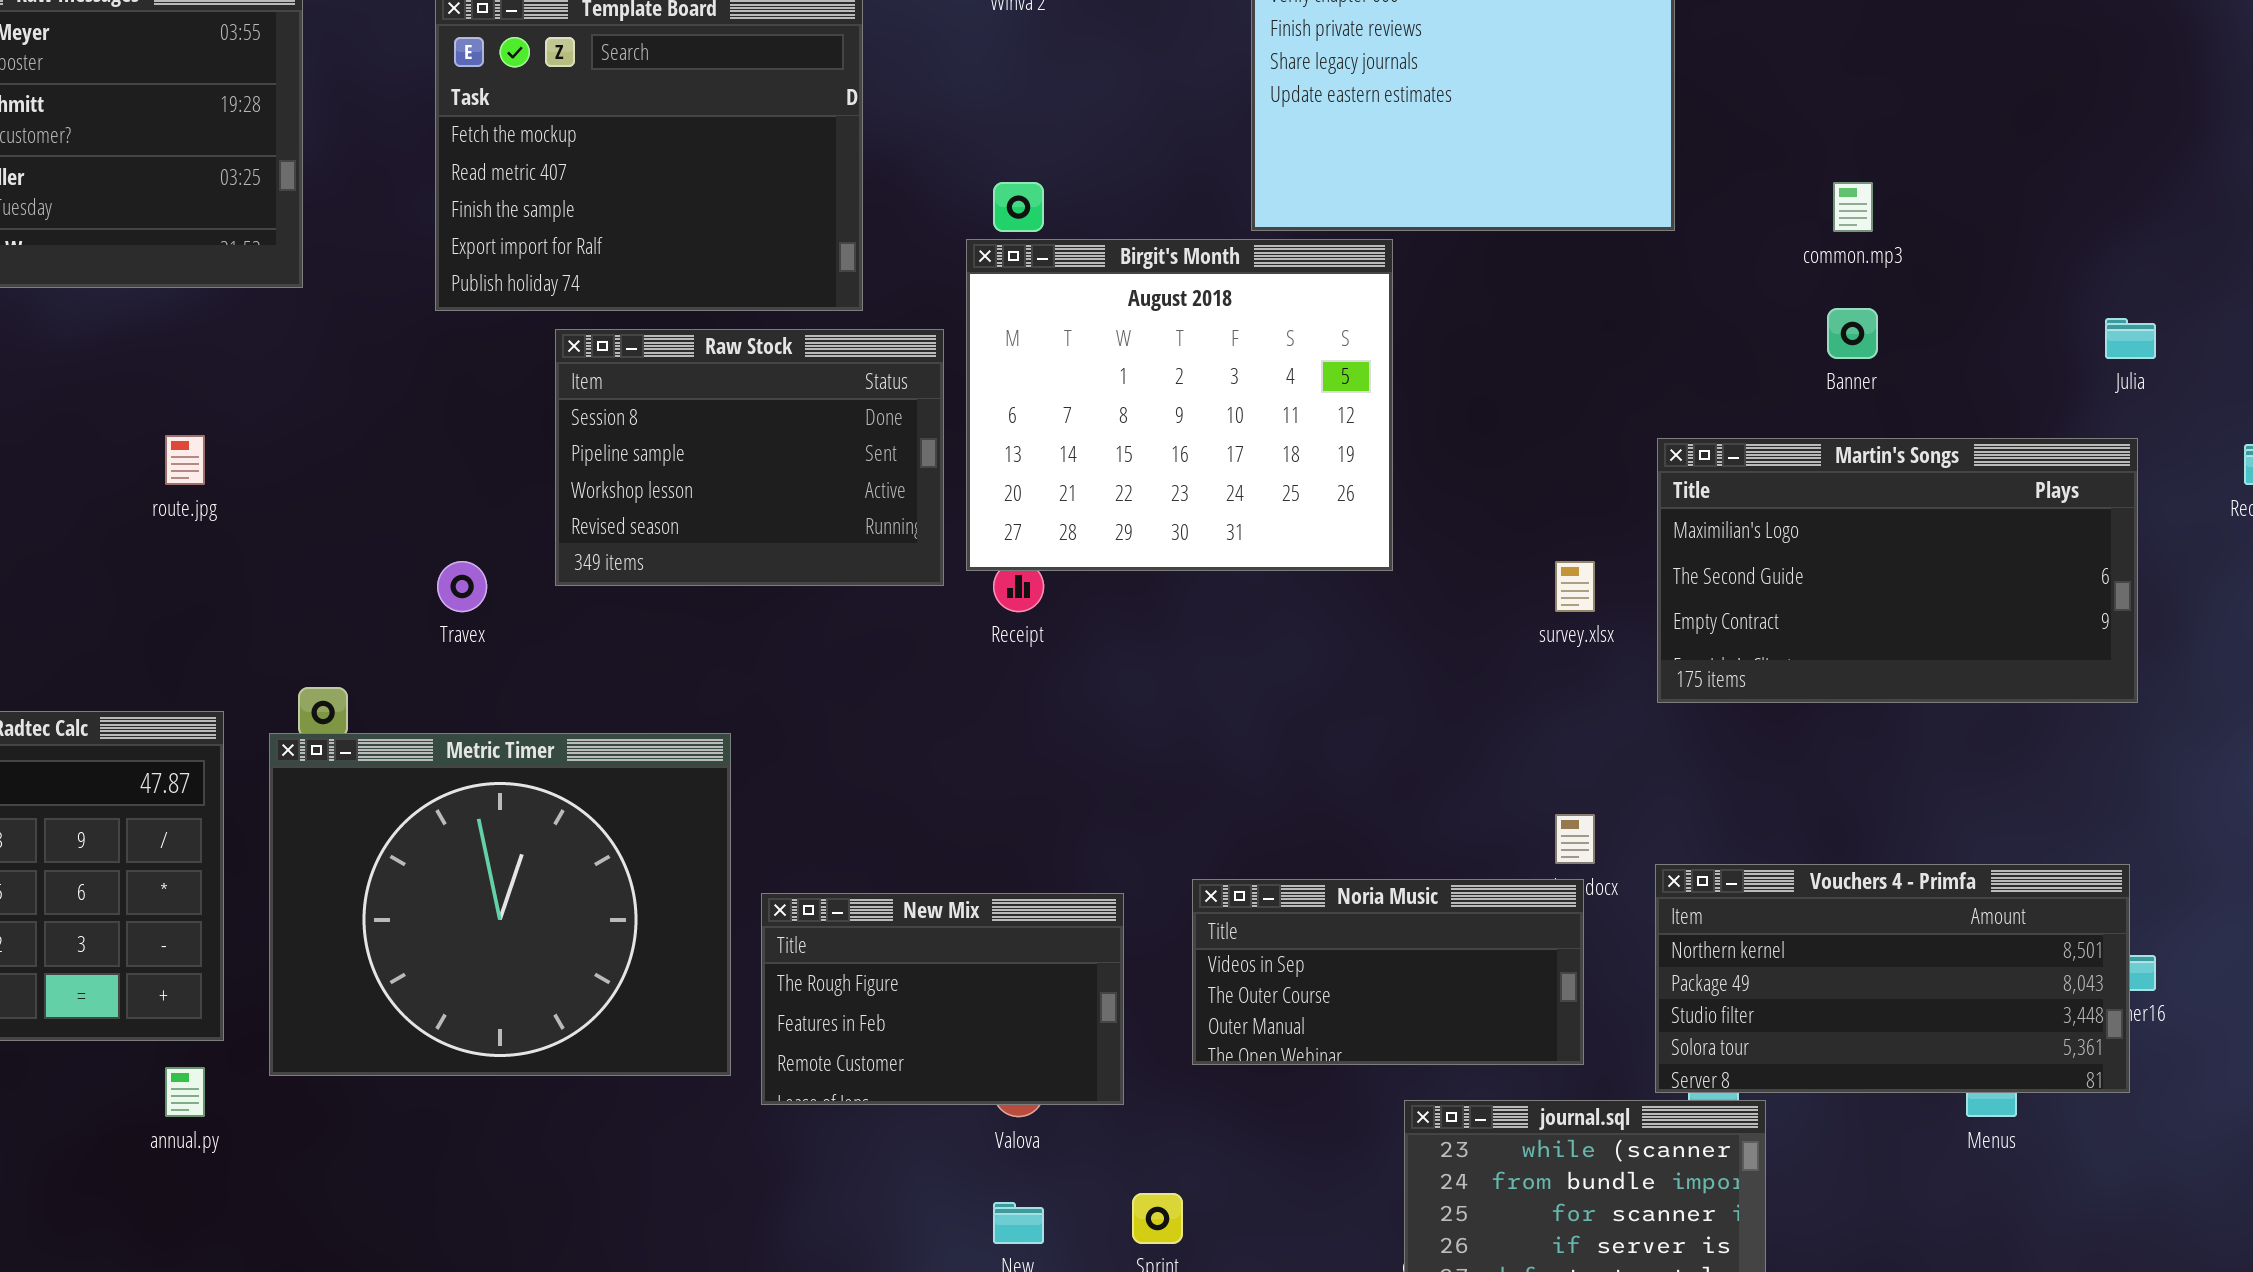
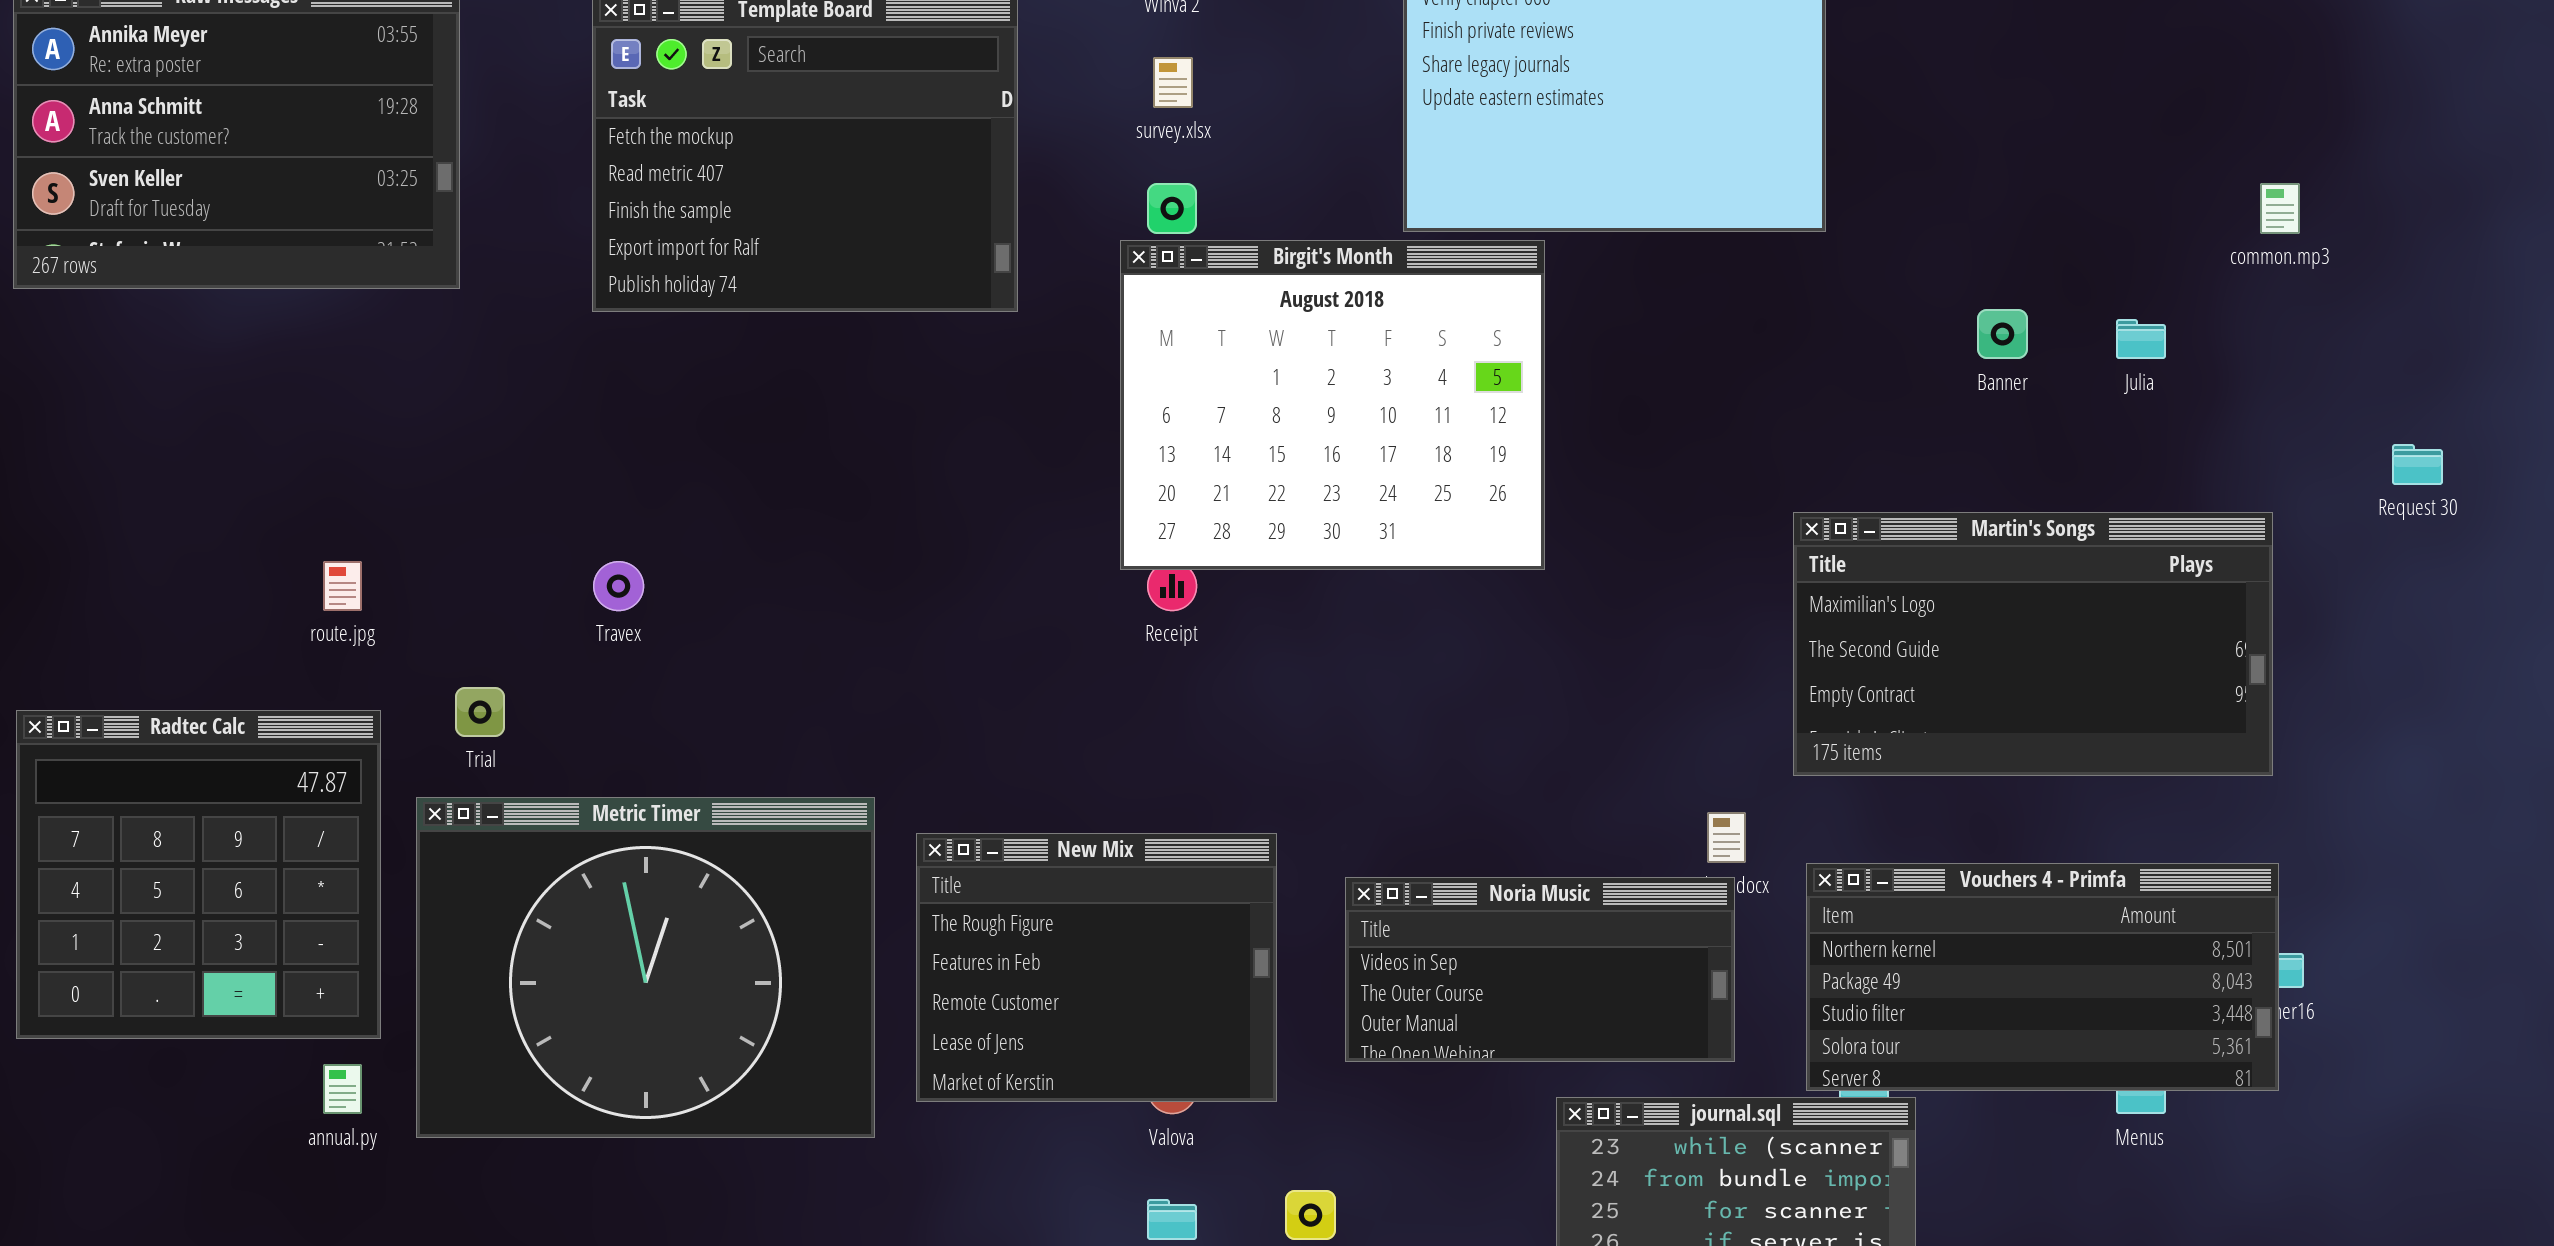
common.mp3: [1833,182,1873,232] -> [2260,183,2300,234], moved
Julia: [2105,318,2156,359] -> [2116,319,2166,359], moved
Raw Stock: [555,329,944,586] -> none, closed
route.jpg: [165,435,205,485] -> [323,561,362,611], moved
Martin's Songs: [1657,438,2138,703] -> [1793,512,2273,776], moved
survey.xlsx: [1555,561,1595,612] -> [1153,57,1193,108], moved
Metric Timer: [269,733,731,1076] -> [416,797,875,1138], moved
New Mix: [761,893,1124,1105] -> [916,833,1277,1102], resized

